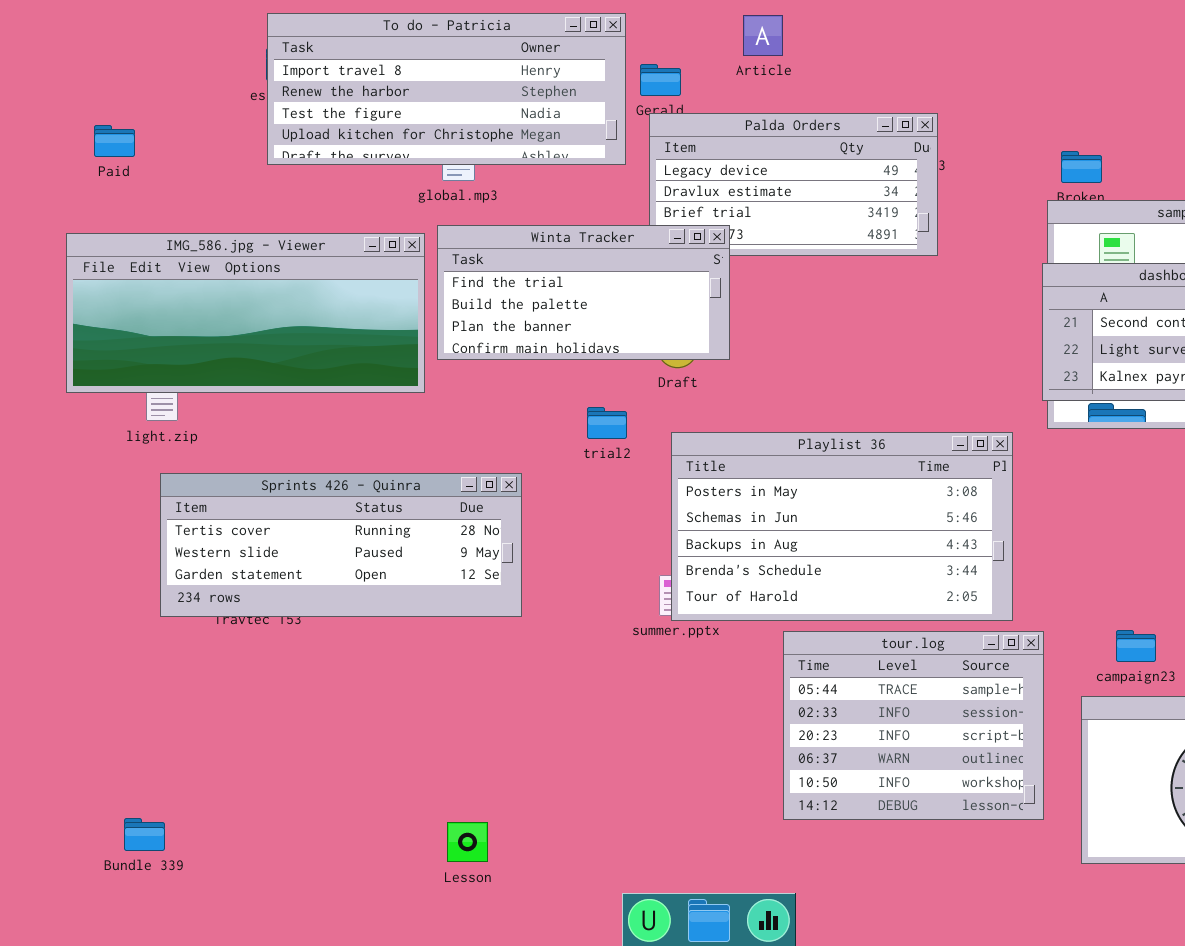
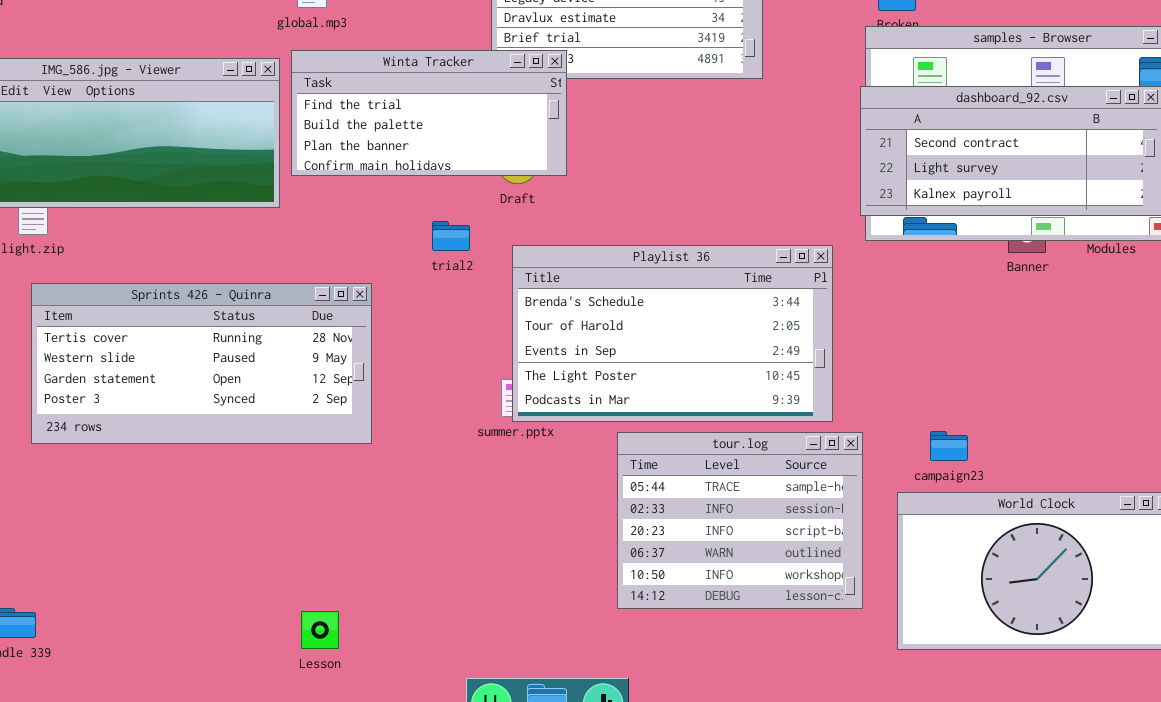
Playlist 36: [671,432,1013,621] -> [512,245,833,422], scrolled down 3 rows
Sprints 426 - Quinra: [160,473,522,617] -> [31,283,372,444], resized

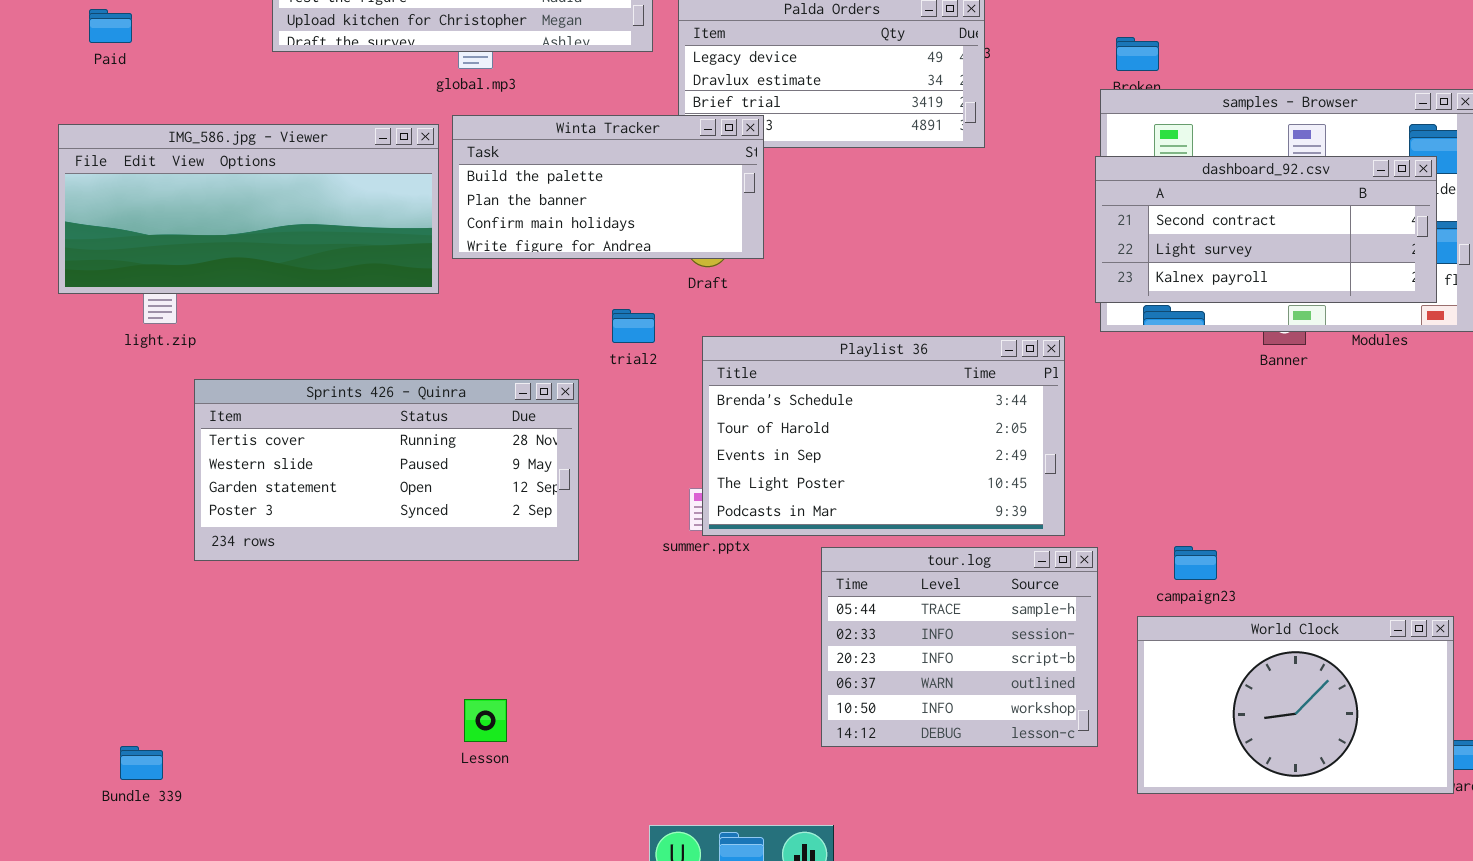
Winta Tracker: [291,50,567,176] -> [452,115,764,259], scrolled down 1 row
Sprints 426 - Quinra: [31,283,372,444] -> [194,379,579,561], moved
Lesson: [301,611,339,649] -> [464,699,507,742], moved

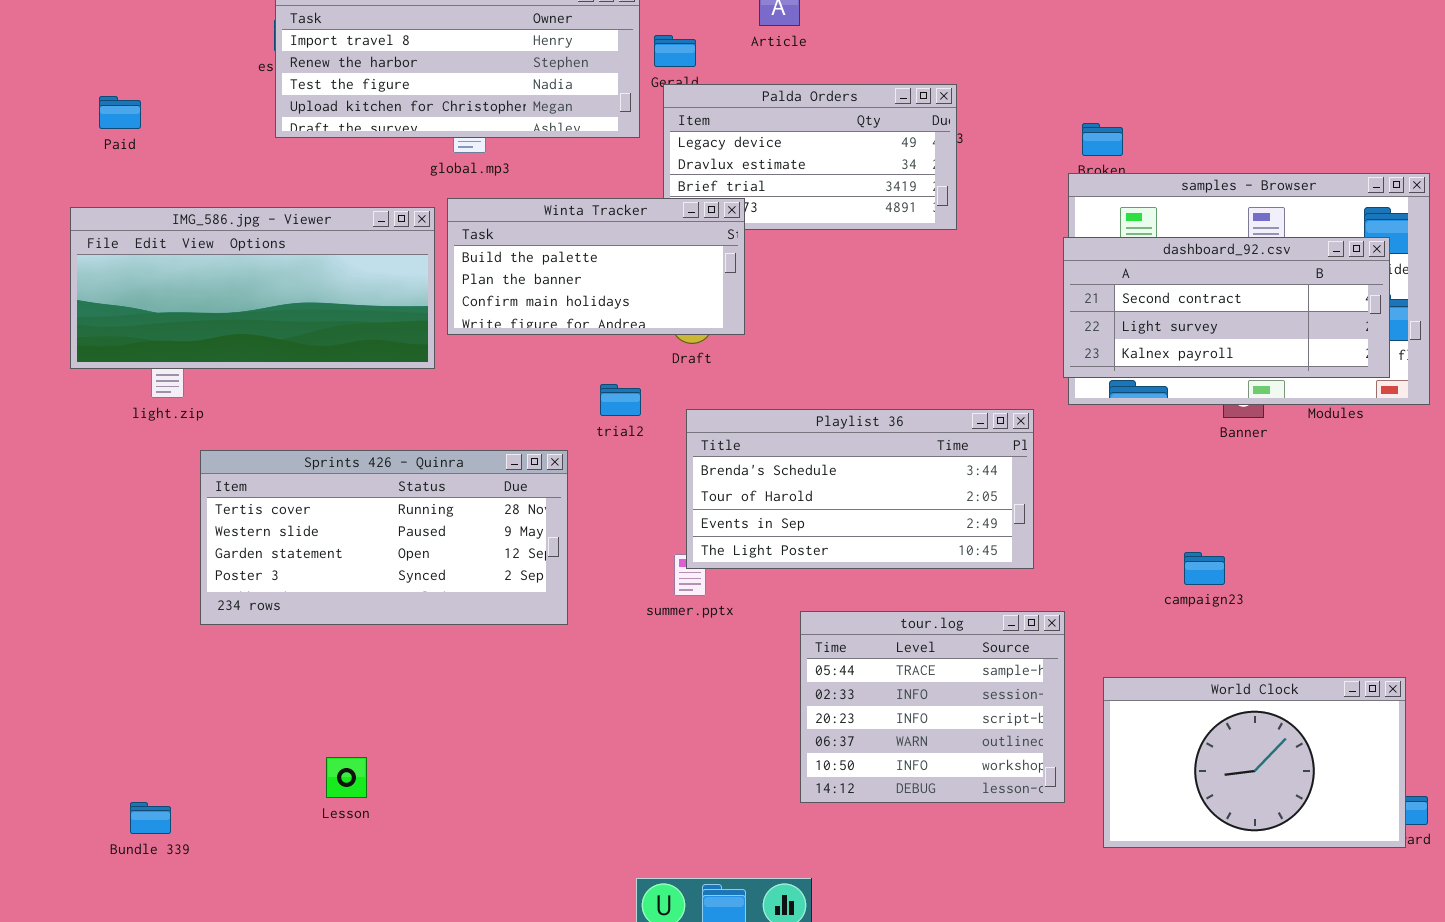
Playlist 36: [702,336,1065,536] -> [686,409,1034,569], resized
campaign23: [1174,546,1217,580] -> [1184,552,1225,585], moved
Lesson: [464,699,507,742] -> [326,757,367,798], moved

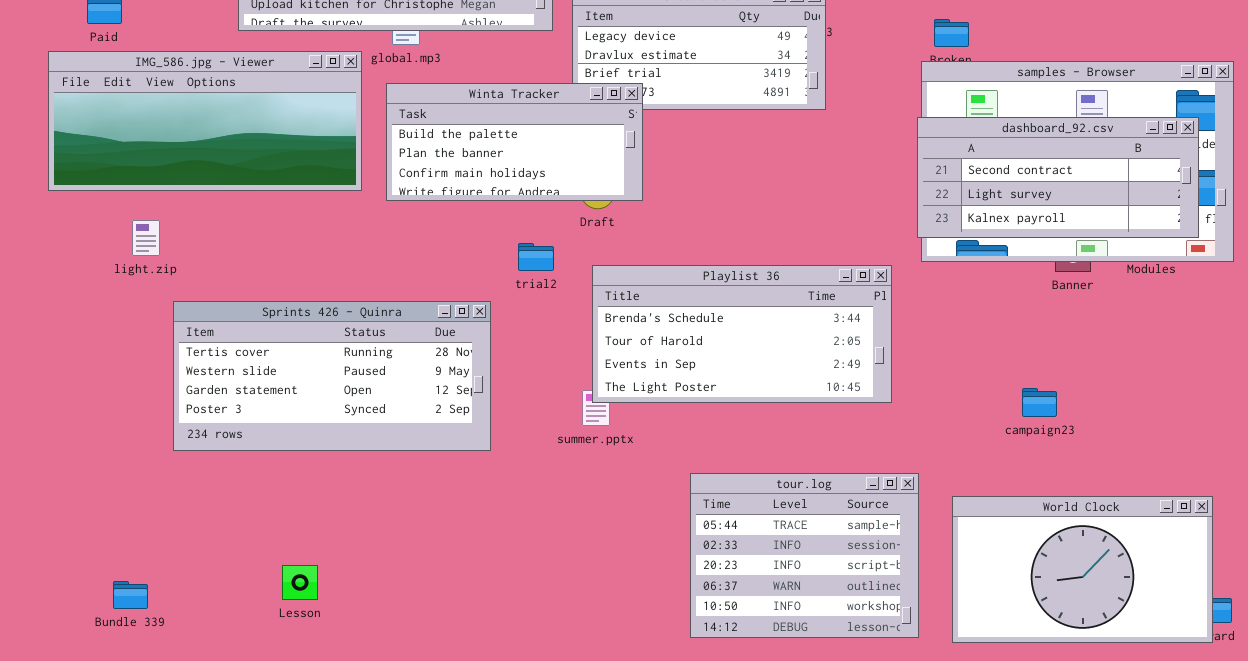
IMG_586.jpg - Viewer: [70,207,435,369] -> [48,51,362,191], moved
tour.log: [800,611,1065,803] -> [690,473,919,638], moved
Bundle 339: [130,802,171,834] -> [113,581,148,609], moved

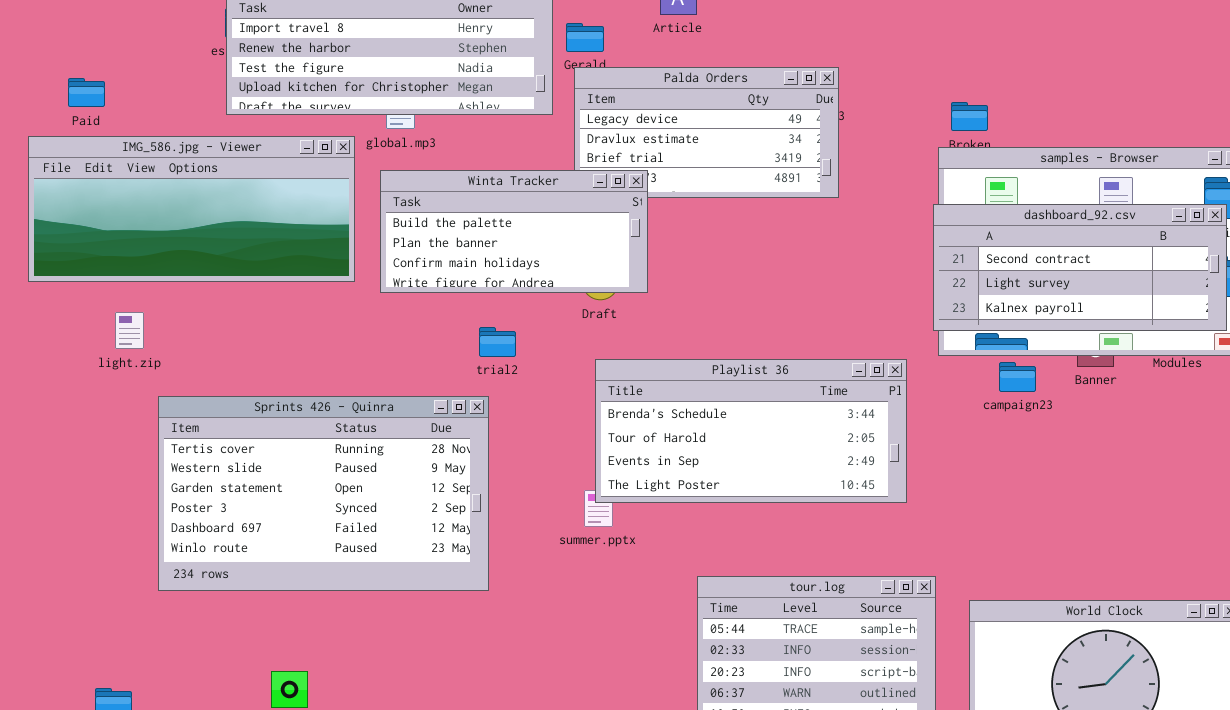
trial2: [518,243,554,271] -> [479,327,516,357], moved
Sprints 426 - Quinra: [173,301,491,451] -> [158,396,489,591], resized
campaign23: [1022,388,1057,417] -> [999,362,1036,392], moved

